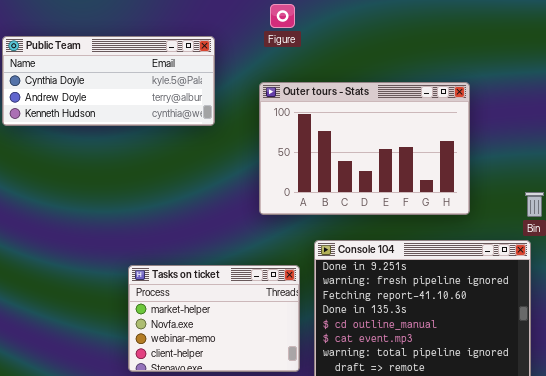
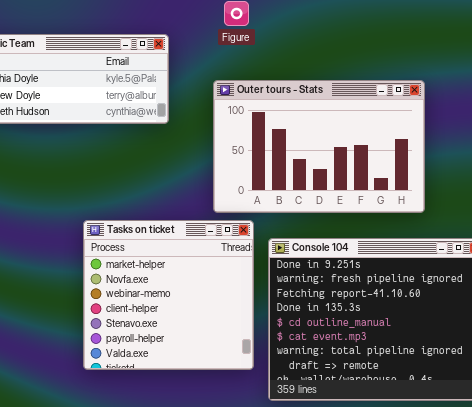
Tasks on ticket: [128,265,300,372] -> [83,220,254,370], resized

